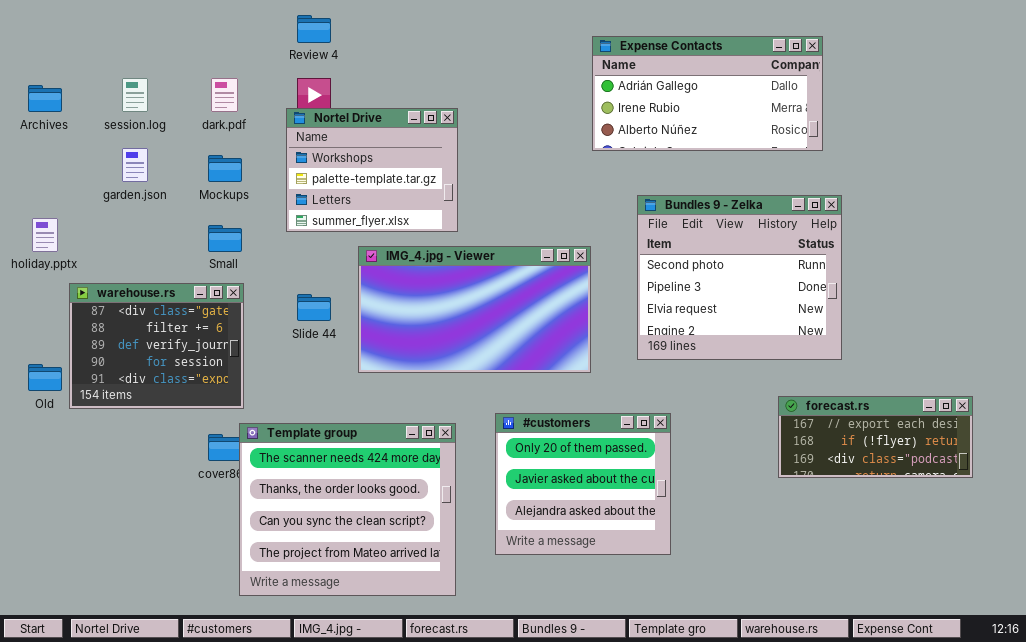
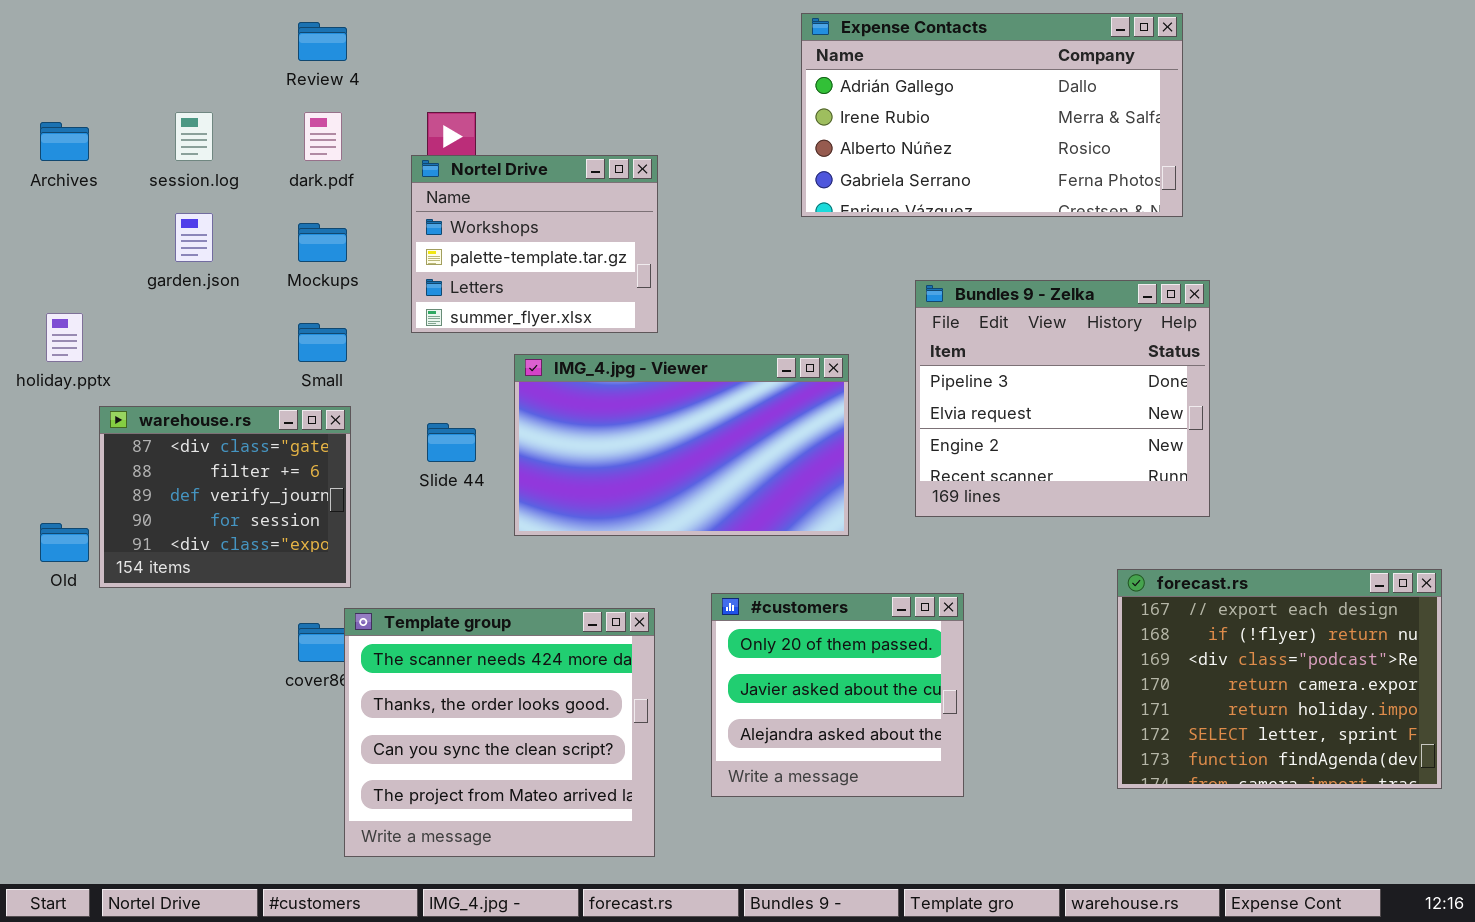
Review 4: [297,15,331,43] -> [298,22,347,61], moved
Expense Contacts: [592,36,823,151] -> [801,13,1183,217], resized
Bundles 9 - Zelka: [637,195,842,360] -> [915,280,1210,517], scrolled down 1 row
forecast.rs: [778,396,973,478] -> [1117,569,1442,789], resized

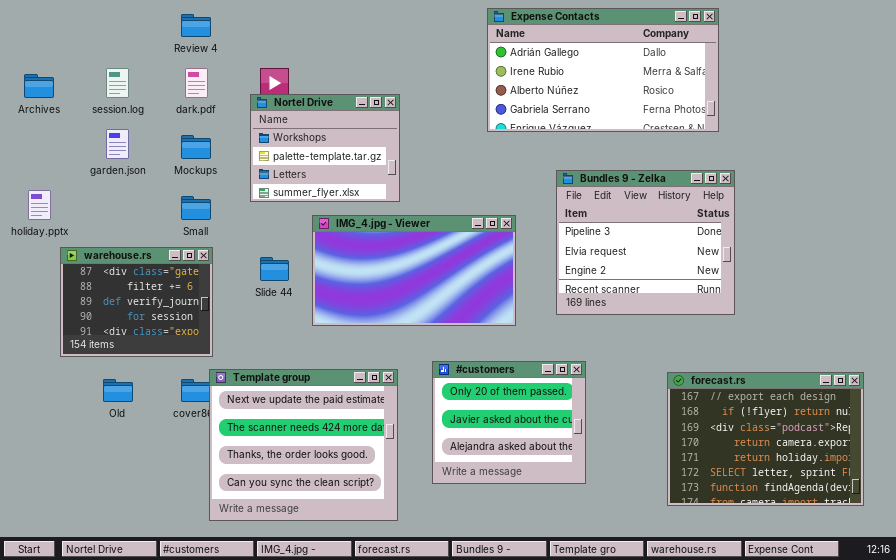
Old: [40,523,89,562] -> [103,379,133,402], moved
forecast.rs: [1117,569,1442,789] -> [667,372,864,506], moved
Template group: [344,608,655,857] -> [209,369,398,521], scrolled up 1 row

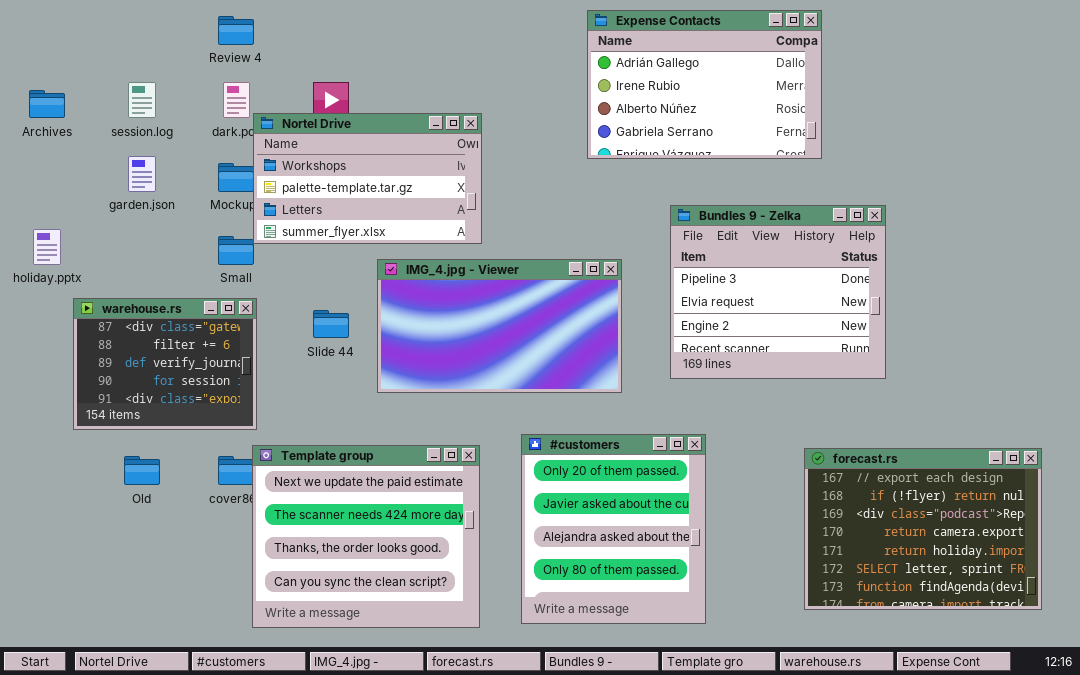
Expense Contacts: [487,8,719,132] -> [587,10,822,159], resized
Nortel Drive: [250,94,400,202] -> [253,113,482,244], resized
#customers: [432,361,586,484] -> [521,434,706,624], resized

